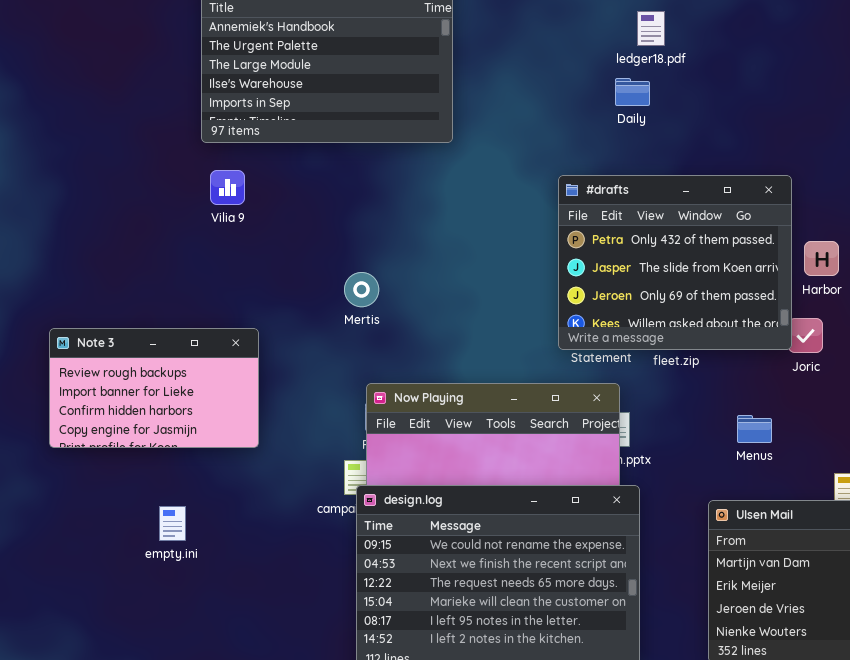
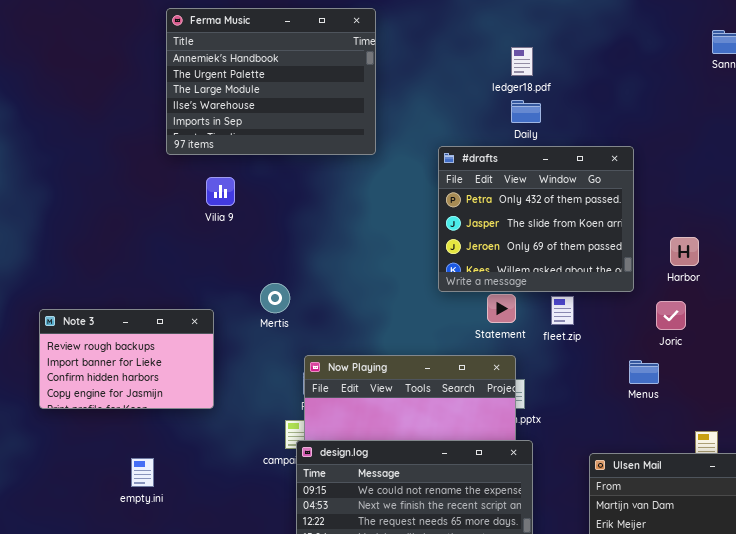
ledger18.pdf: [637,11,665,46] -> [511,47,533,76], moved
Vilia 9: [210,170,245,205] -> [206,177,235,206], moved
#drafts: [558,175,792,350] -> [438,146,634,292], moved
Mertis: [344,272,379,307] -> [260,283,290,313], moved
Menus: [737,415,772,443] -> [629,360,659,384], moved

